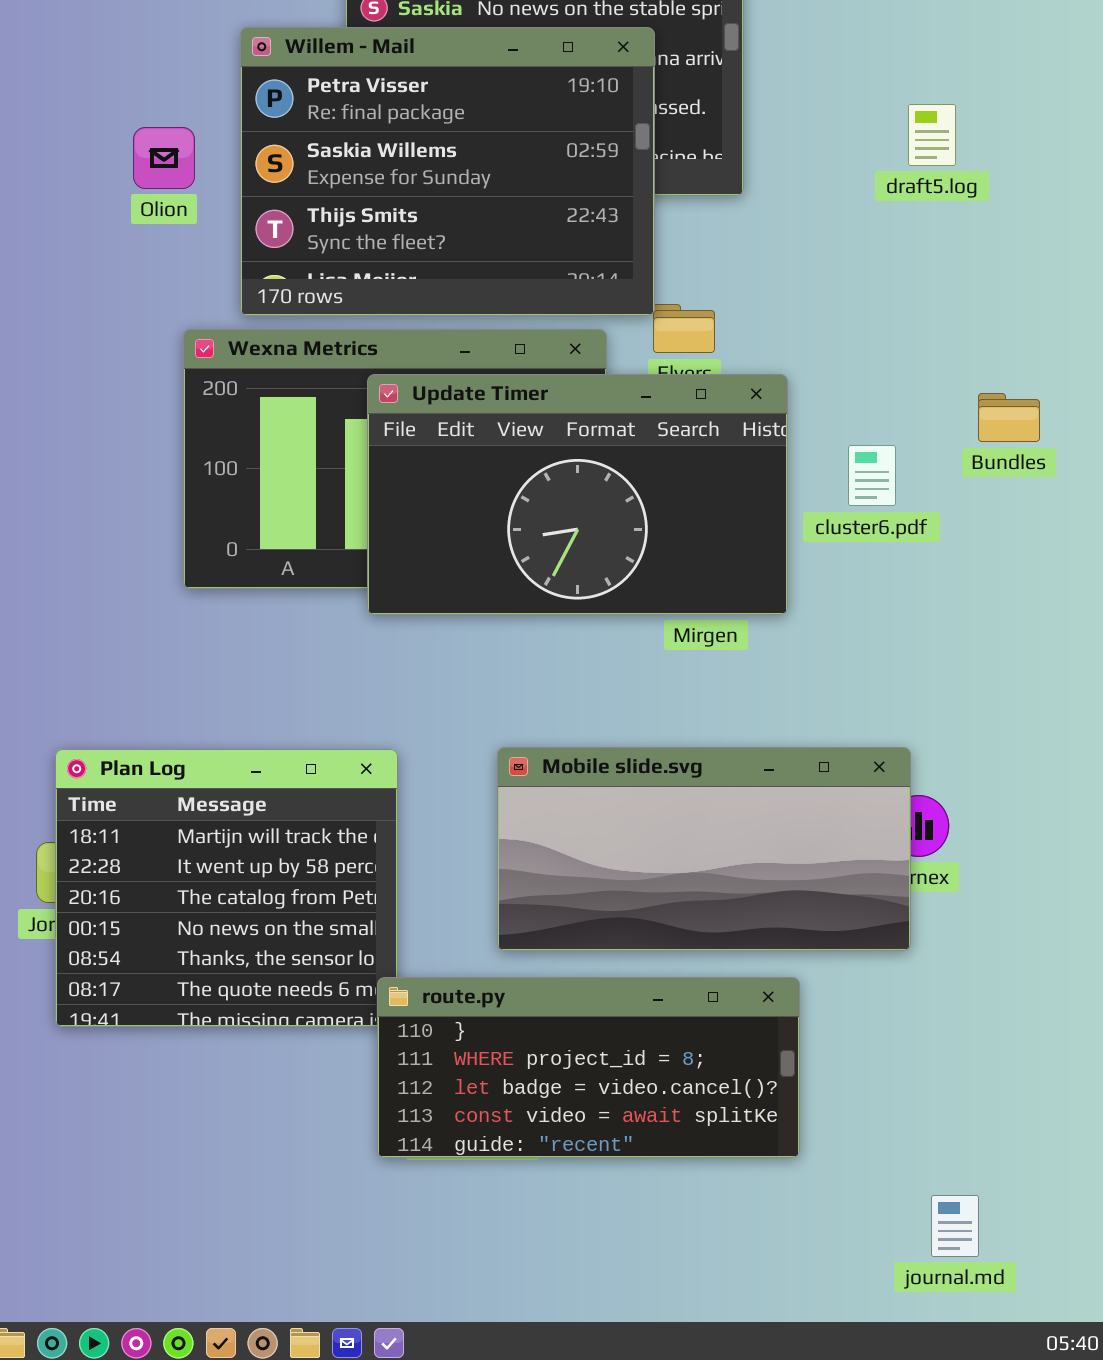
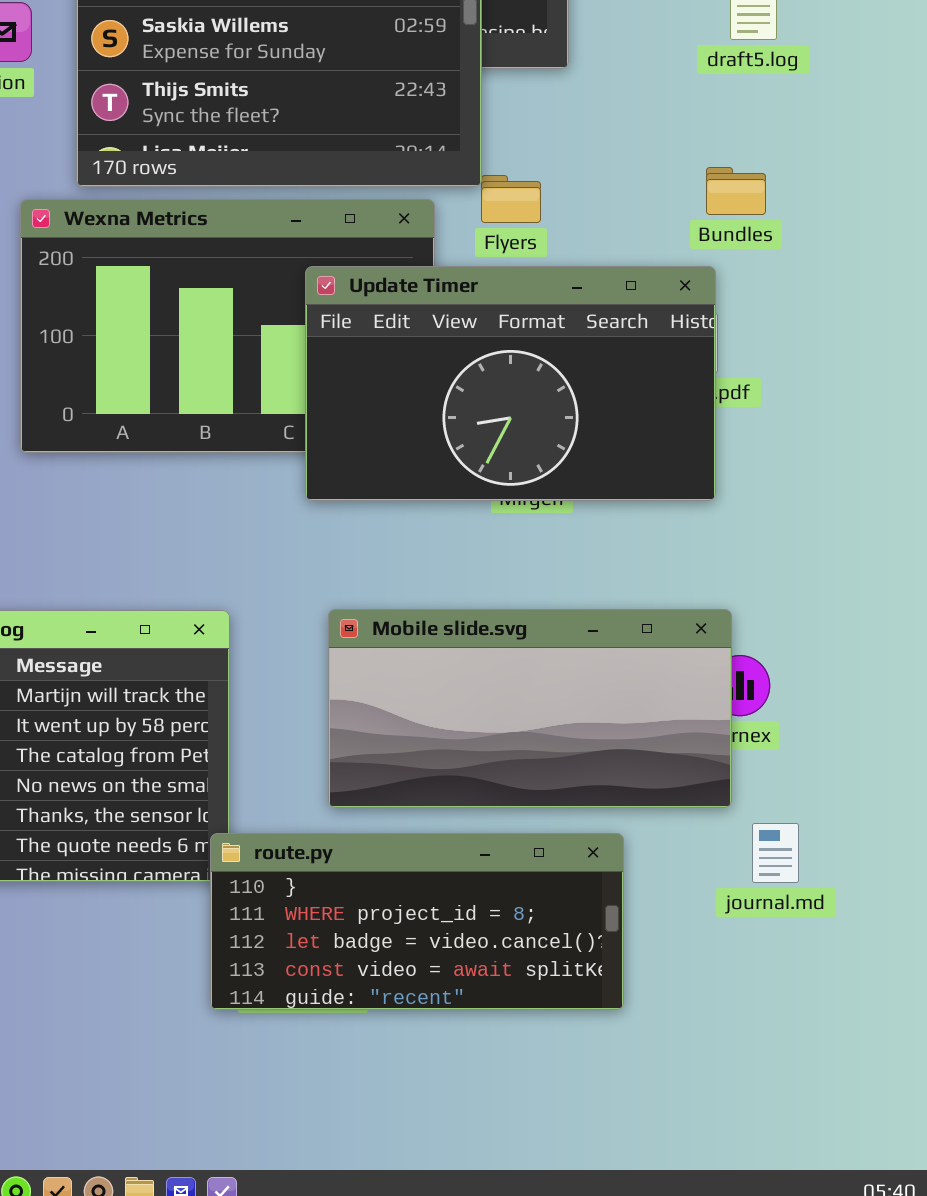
Update Timer: [367,374,788,615] -> [305,266,716,501], moved
Bundles: [978,393,1040,442] -> [706,167,766,215], moved
journal.md: [931,1195,979,1257] -> [752,823,799,883], moved

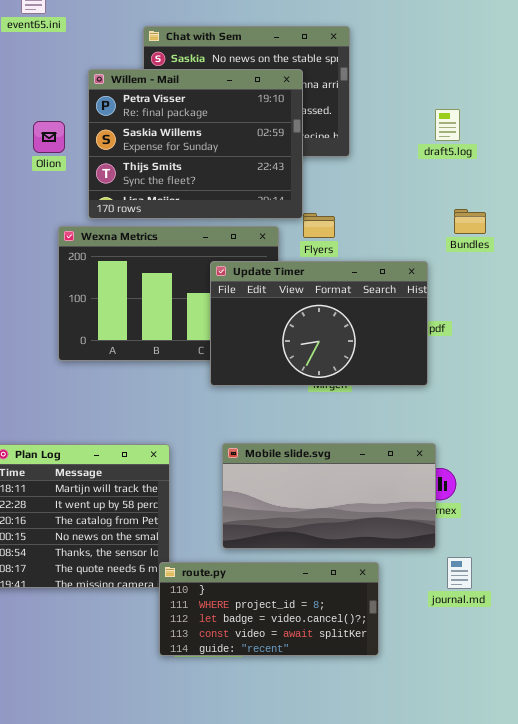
Bundles: [706,167,766,215] -> [454,209,486,234], moved

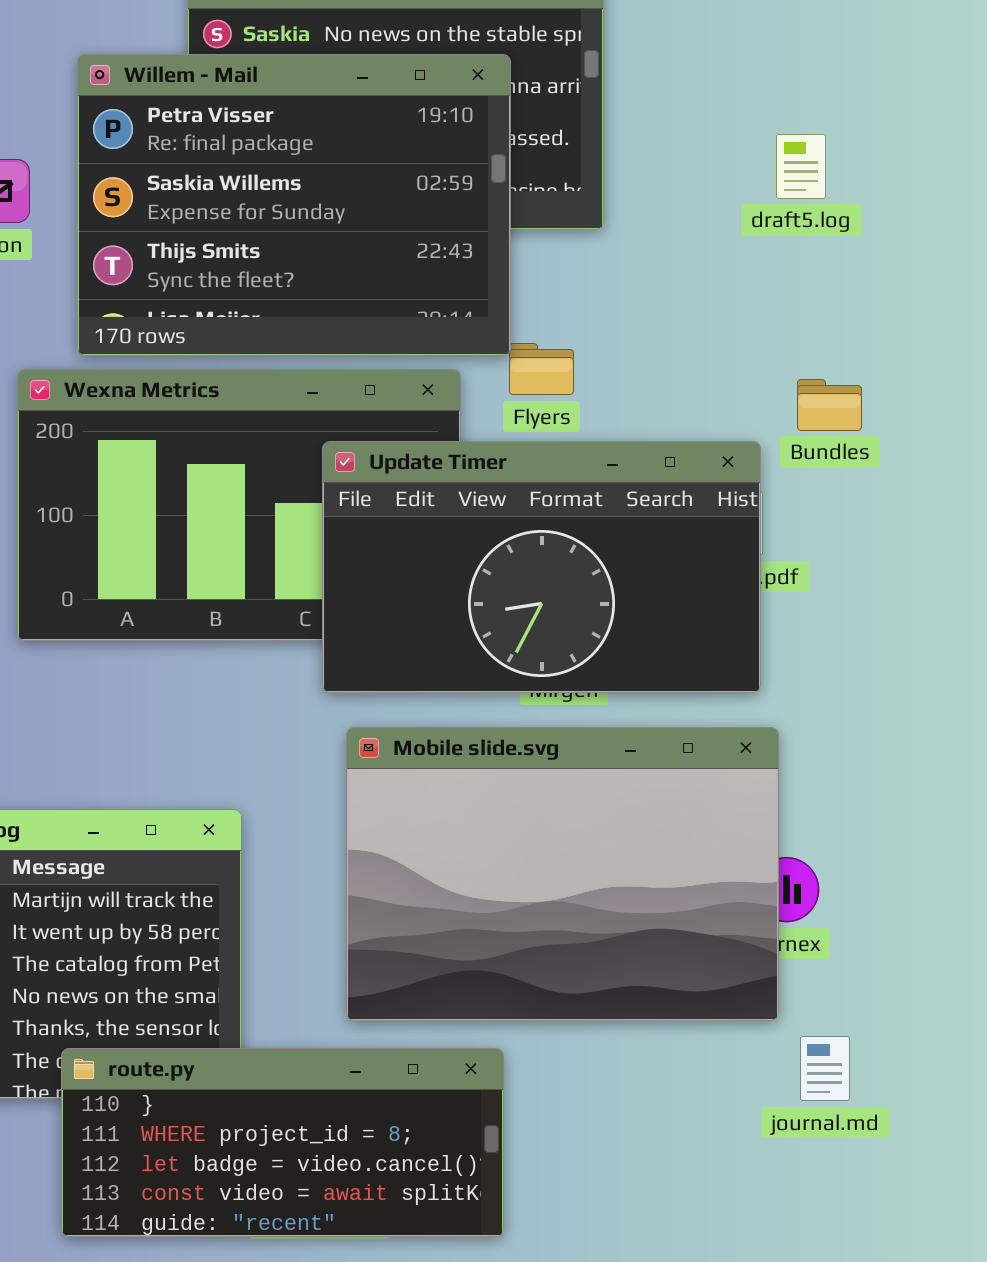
Bundles: [454,209,486,234] -> [797,379,862,431], moved
Mobile slide.svg: [222,443,436,549] -> [346,727,779,1021], resized
route.py: [159,562,379,656] -> [61,1048,504,1237], moved

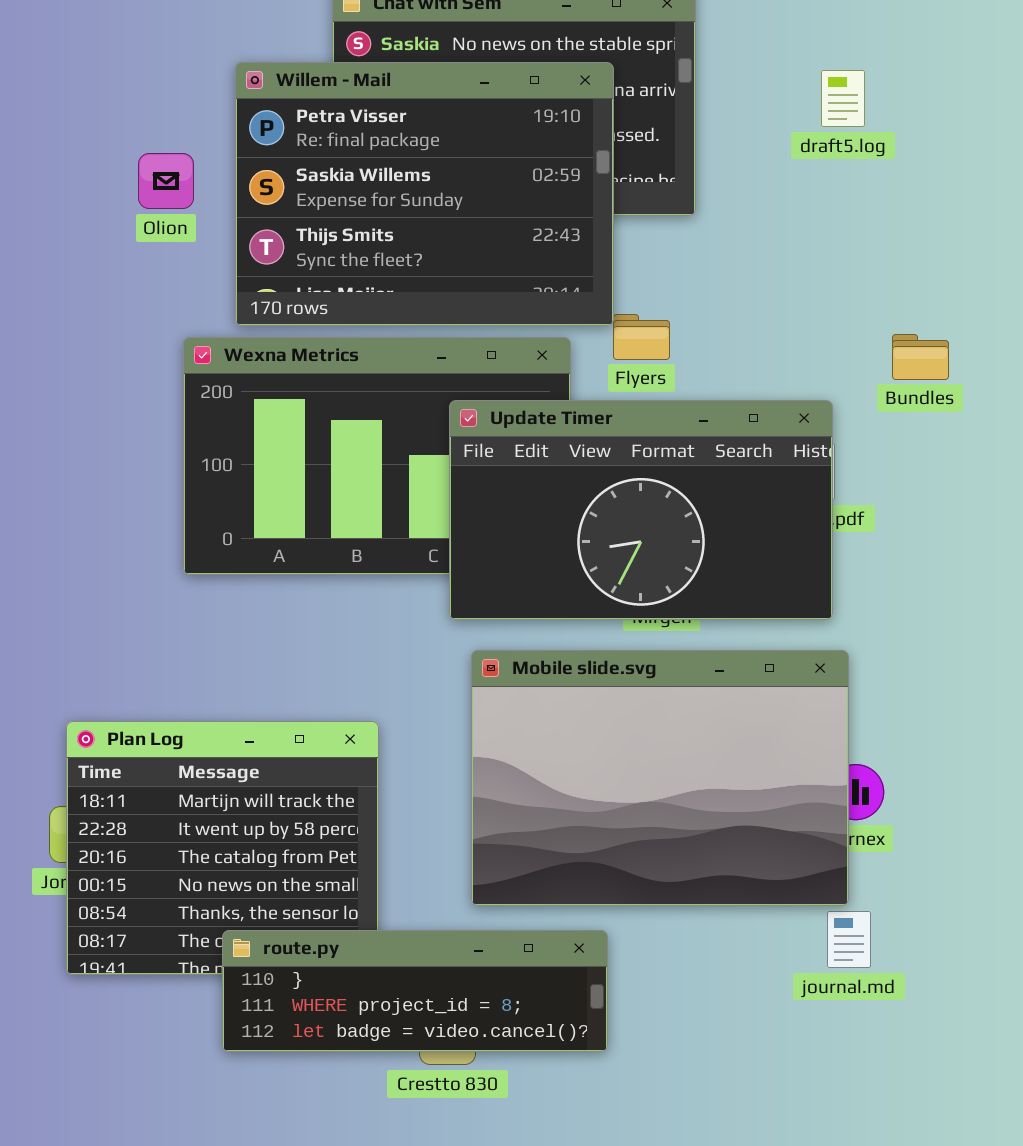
draft5.log: [776,134,826,199] -> [821,70,865,127], moved
Bundles: [797,379,862,431] -> [892,334,949,380], moved
journal.md: [800,1036,850,1101] -> [827,911,871,968], moved
route.py: [61,1048,504,1237] -> [222,930,608,1052], resized

